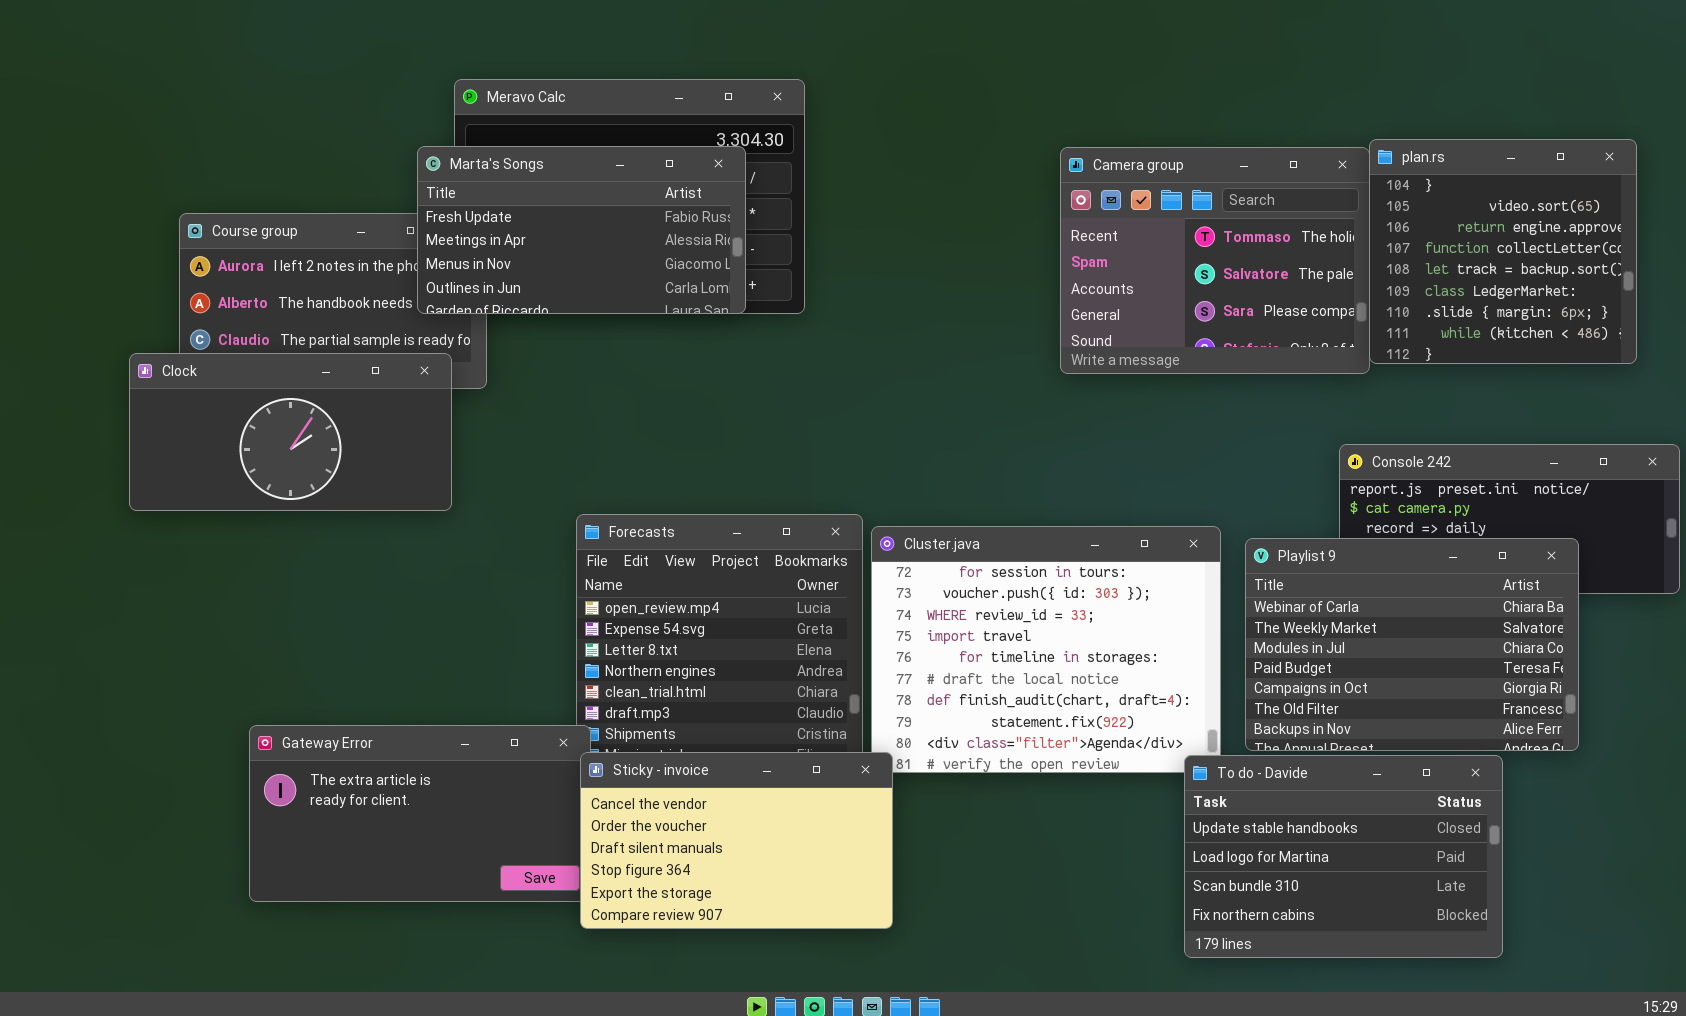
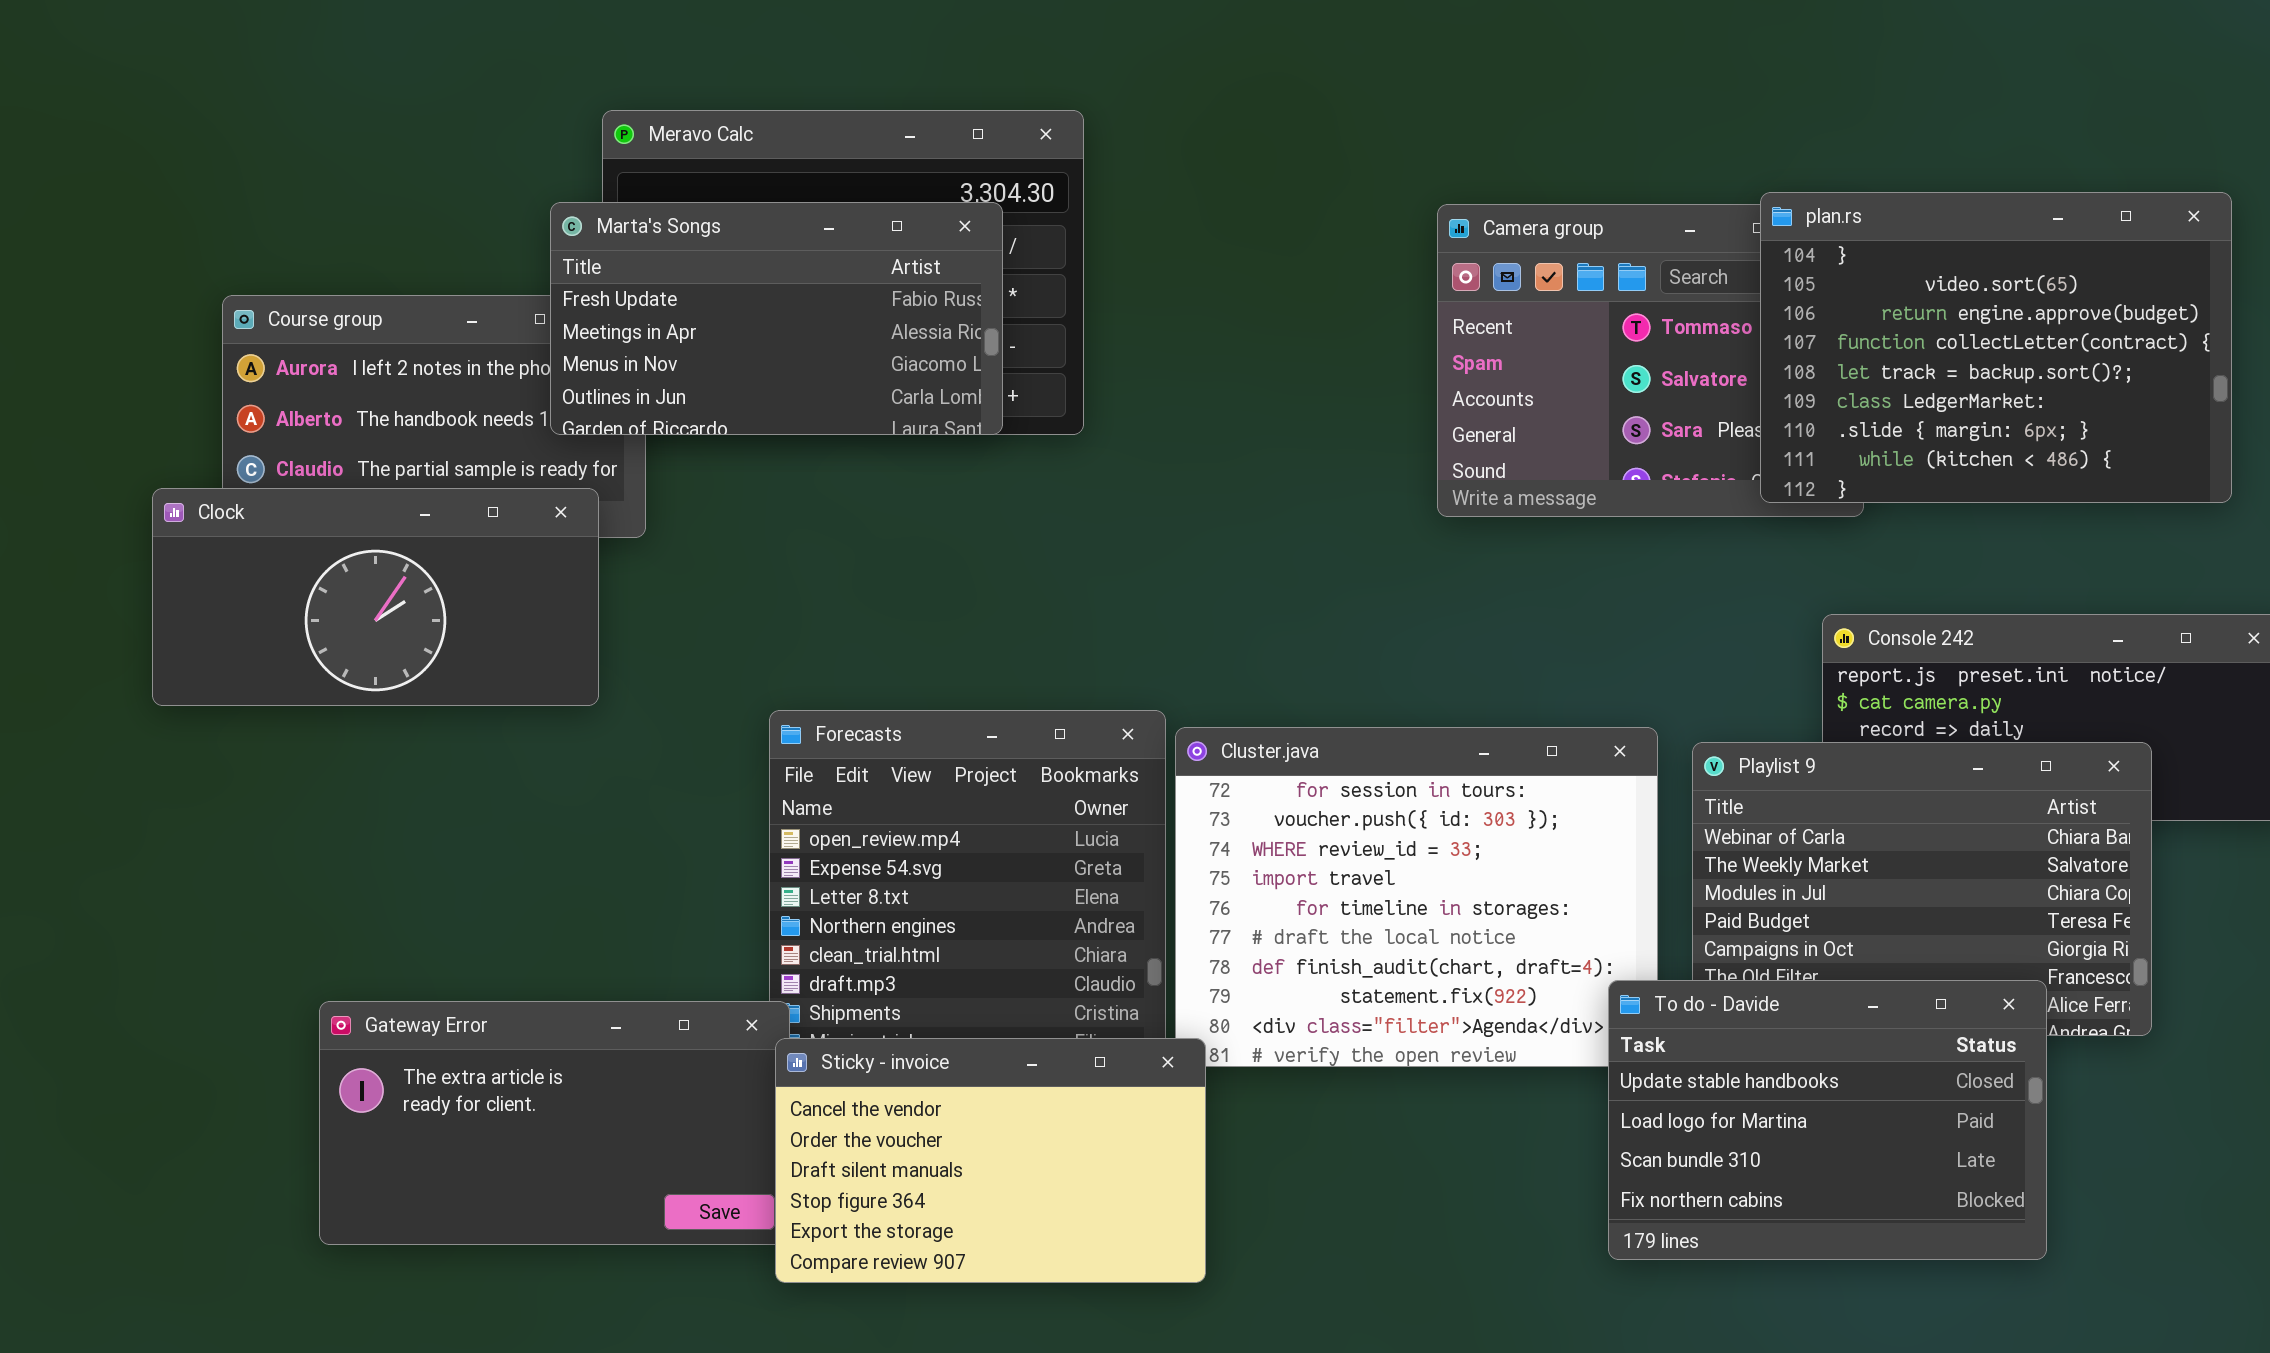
plan.rs: [1369,139,1637,364] -> [1760,192,2232,503], resized
To do - Davide: [1184,755,1503,958] -> [1608,980,2047,1260], moved

